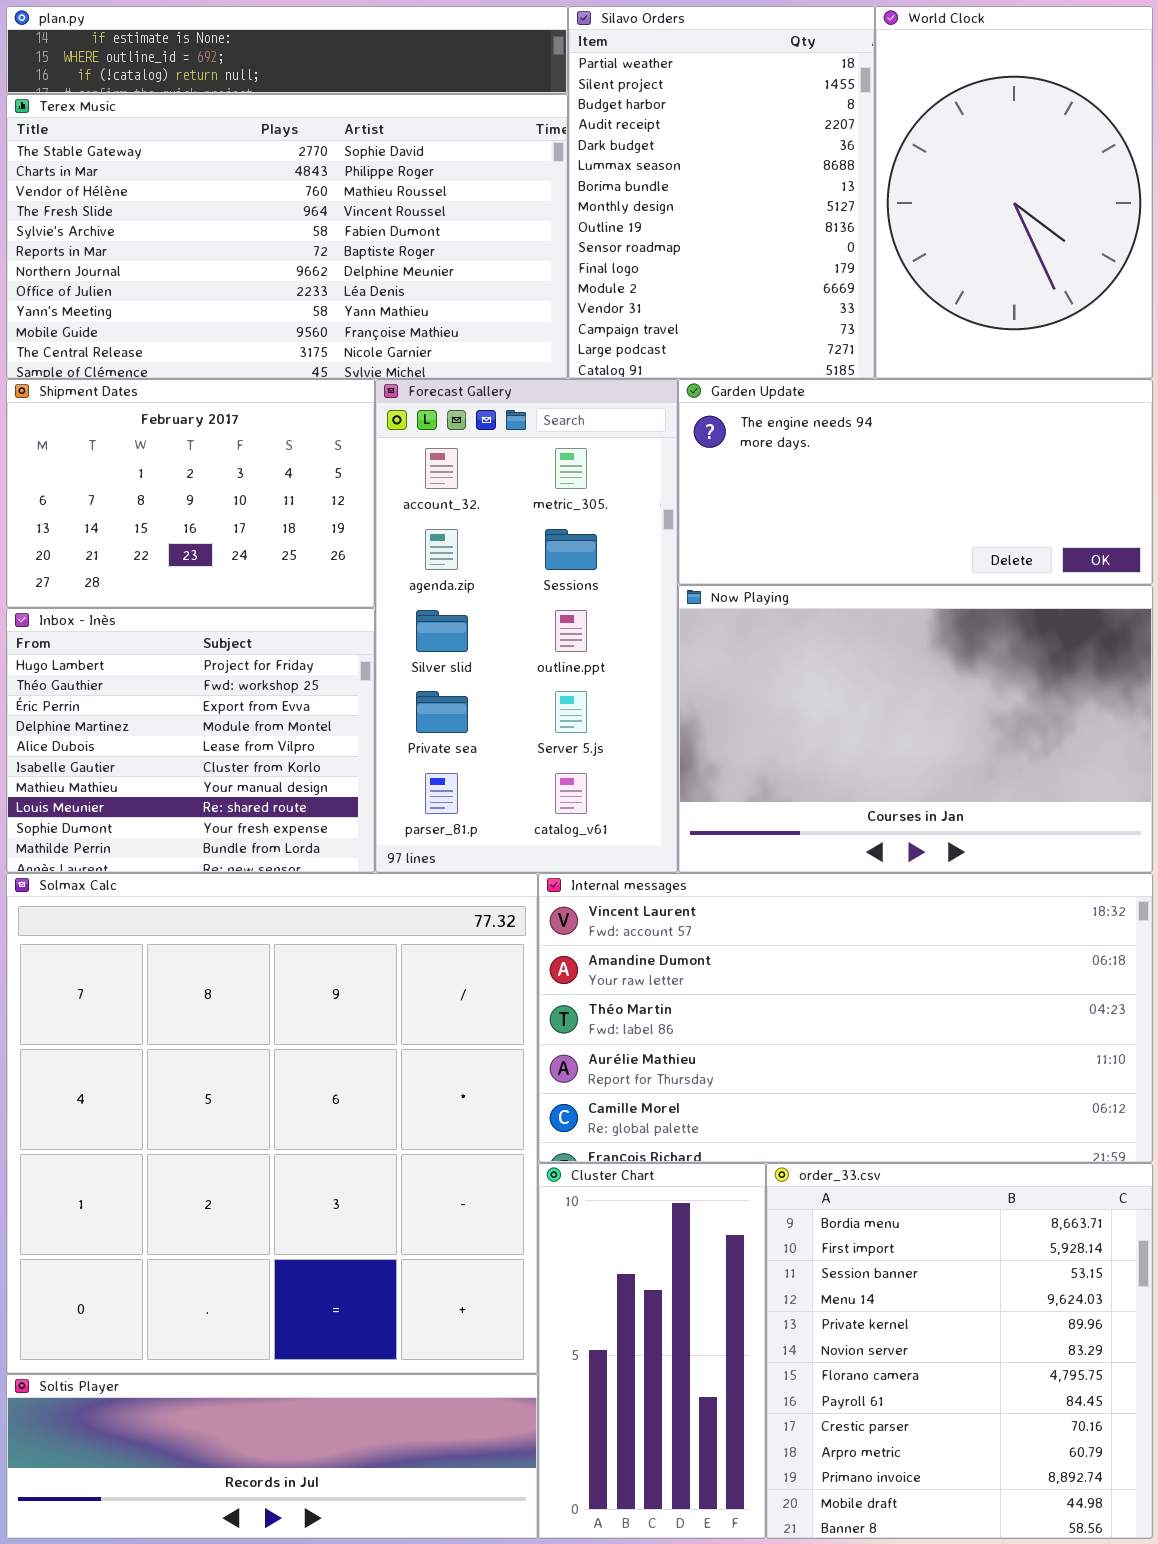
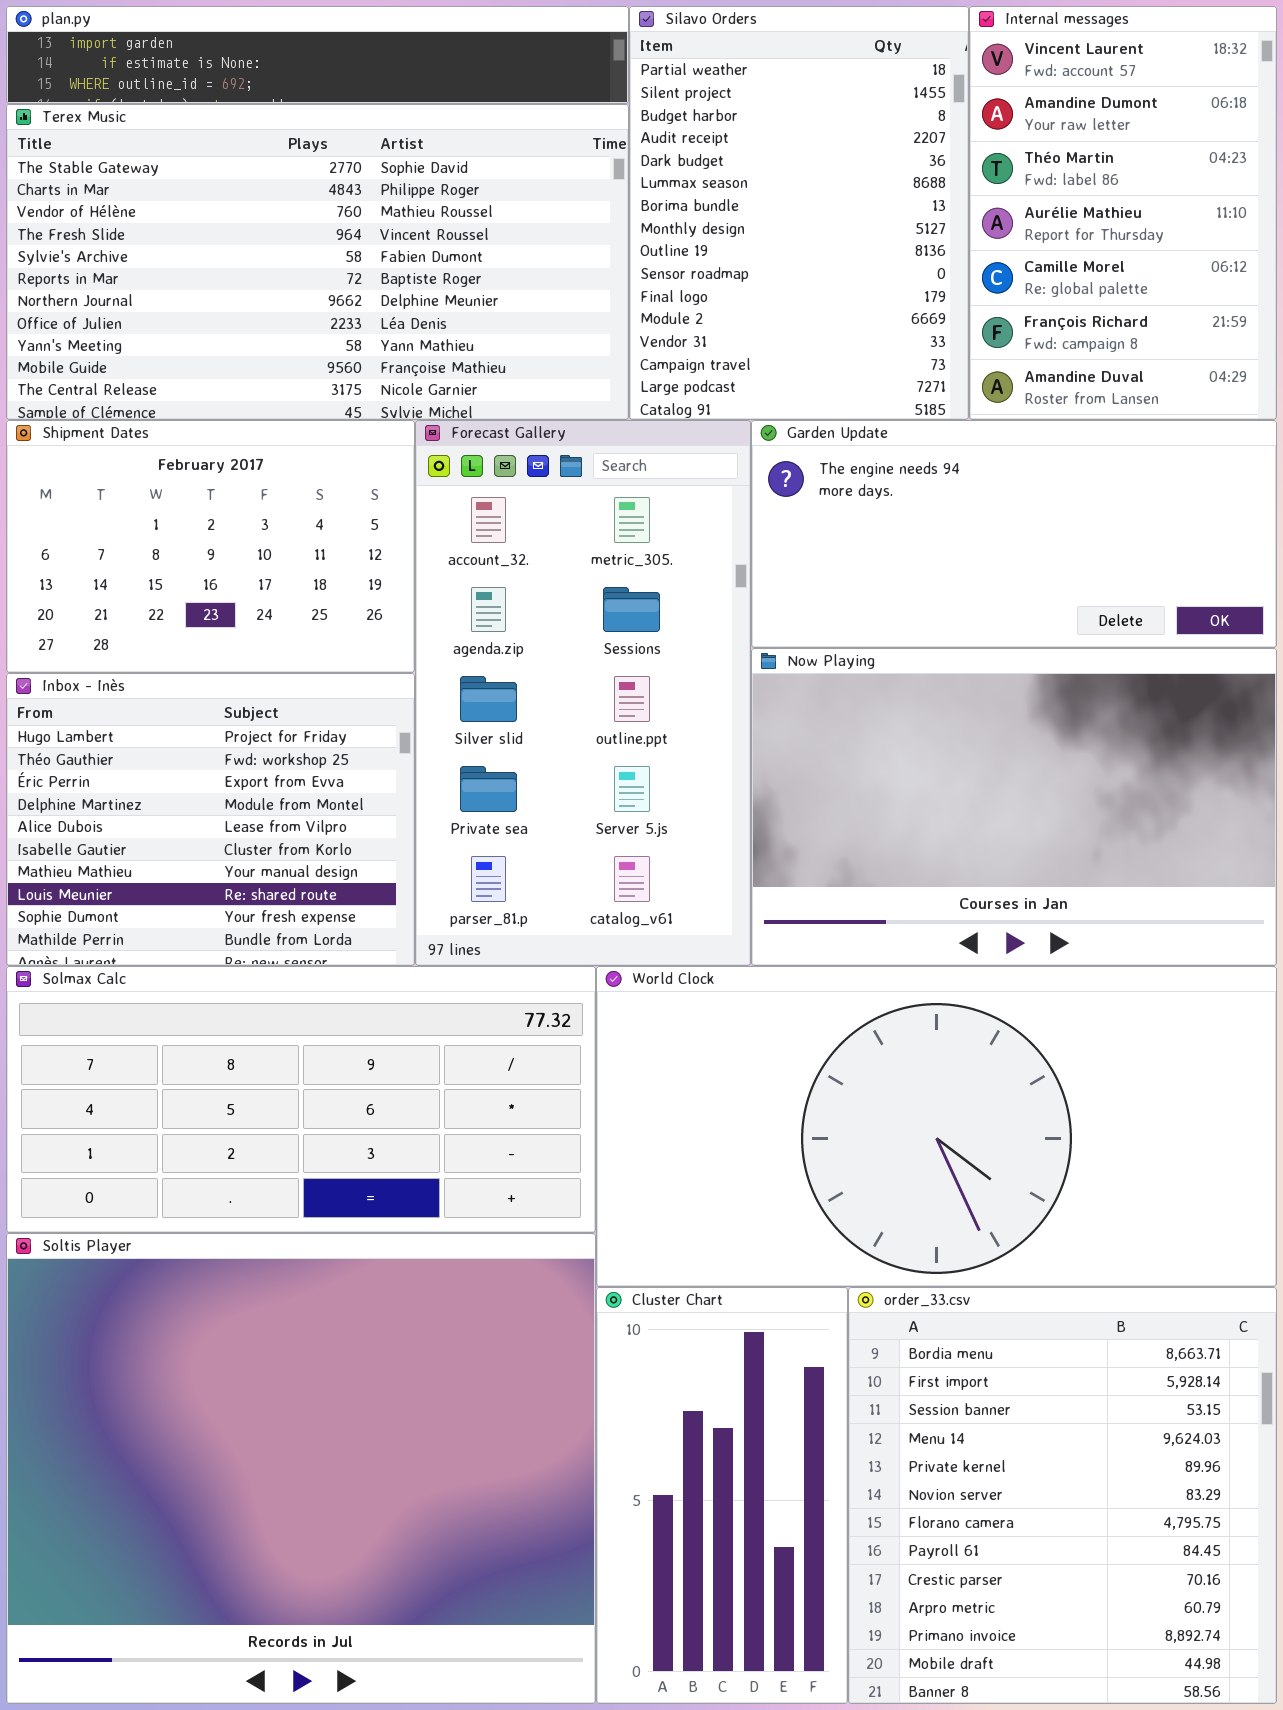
plan.py: [6,6,568,94] -> [6,6,629,104], scrolled up 1 row
World Clock: [875,6,1153,379] -> [596,966,1277,1287], moved, resized
Solmax Calc: [6,873,538,1374] -> [6,966,596,1233], resized
Internal messages: [538,873,1153,1163] -> [969,6,1277,420], moved, resized
Soltis Player: [6,1374,538,1539] -> [6,1233,596,1704], resized

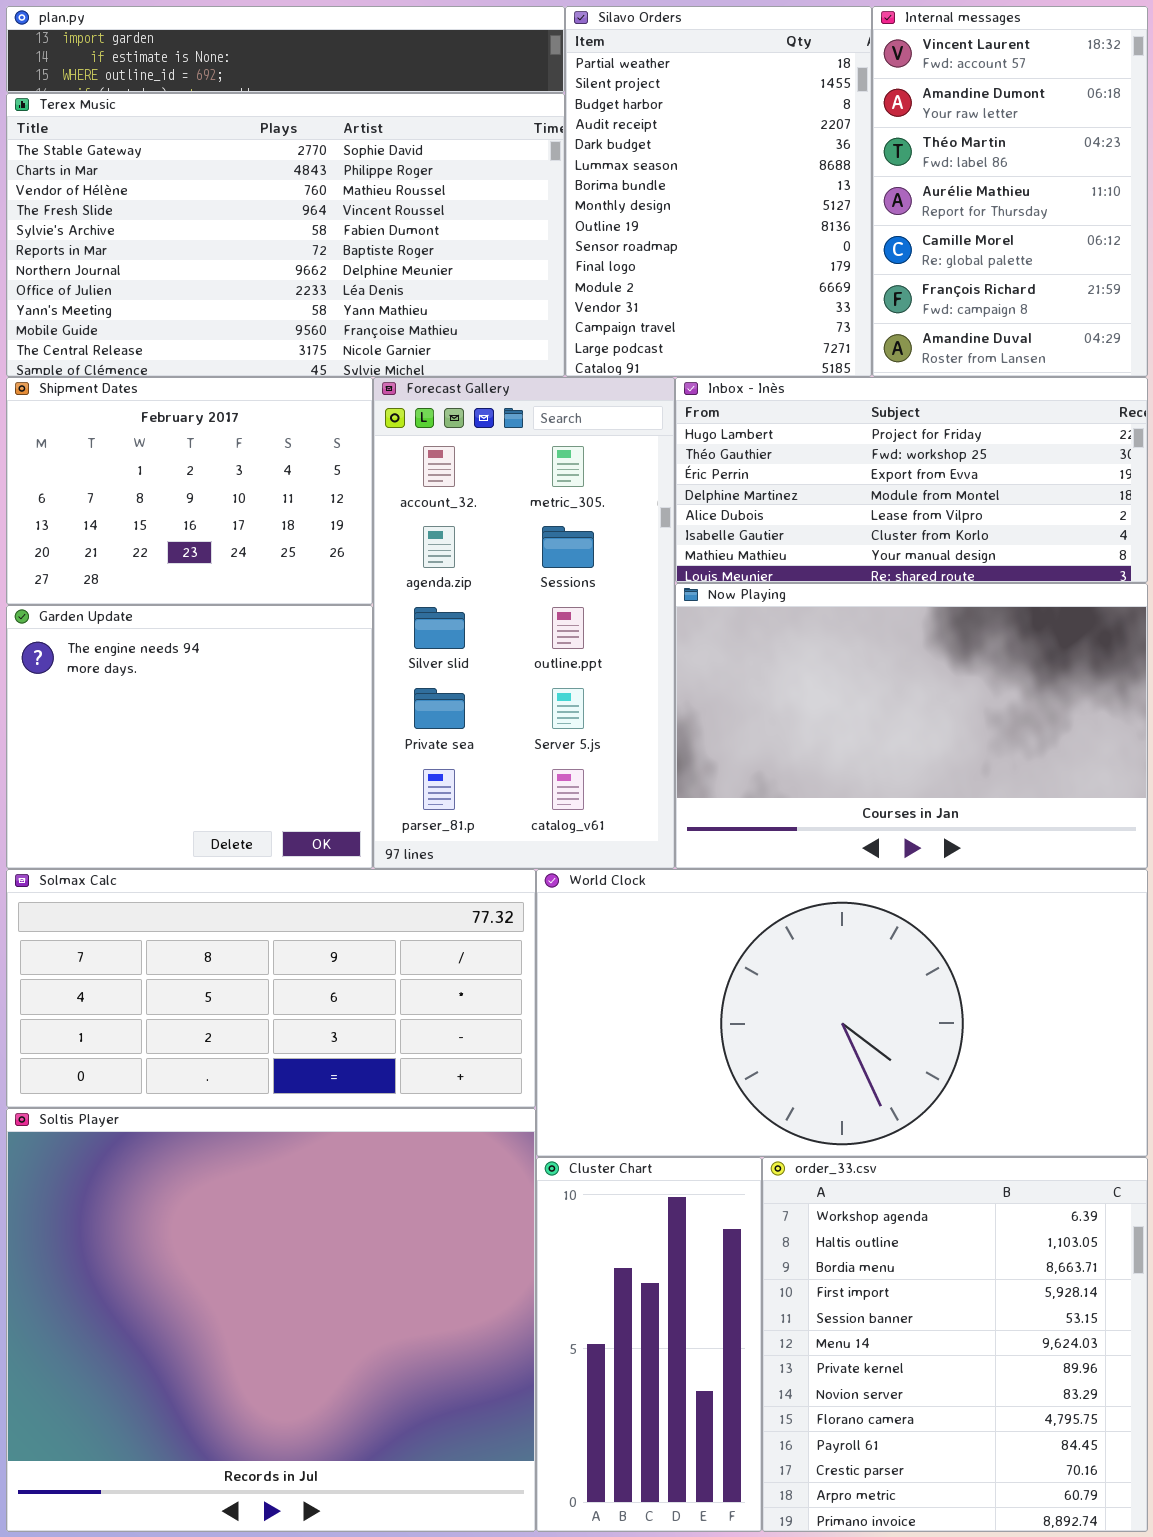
Garden Update: [751,420,1277,648] -> [6,605,373,869], moved, resized
Inbox - Inès: [6,673,415,966] -> [675,377,1148,583], moved, resized
order_33.csv: [848,1287,1277,1704] -> [762,1157,1148,1532], scrolled up 2 rows

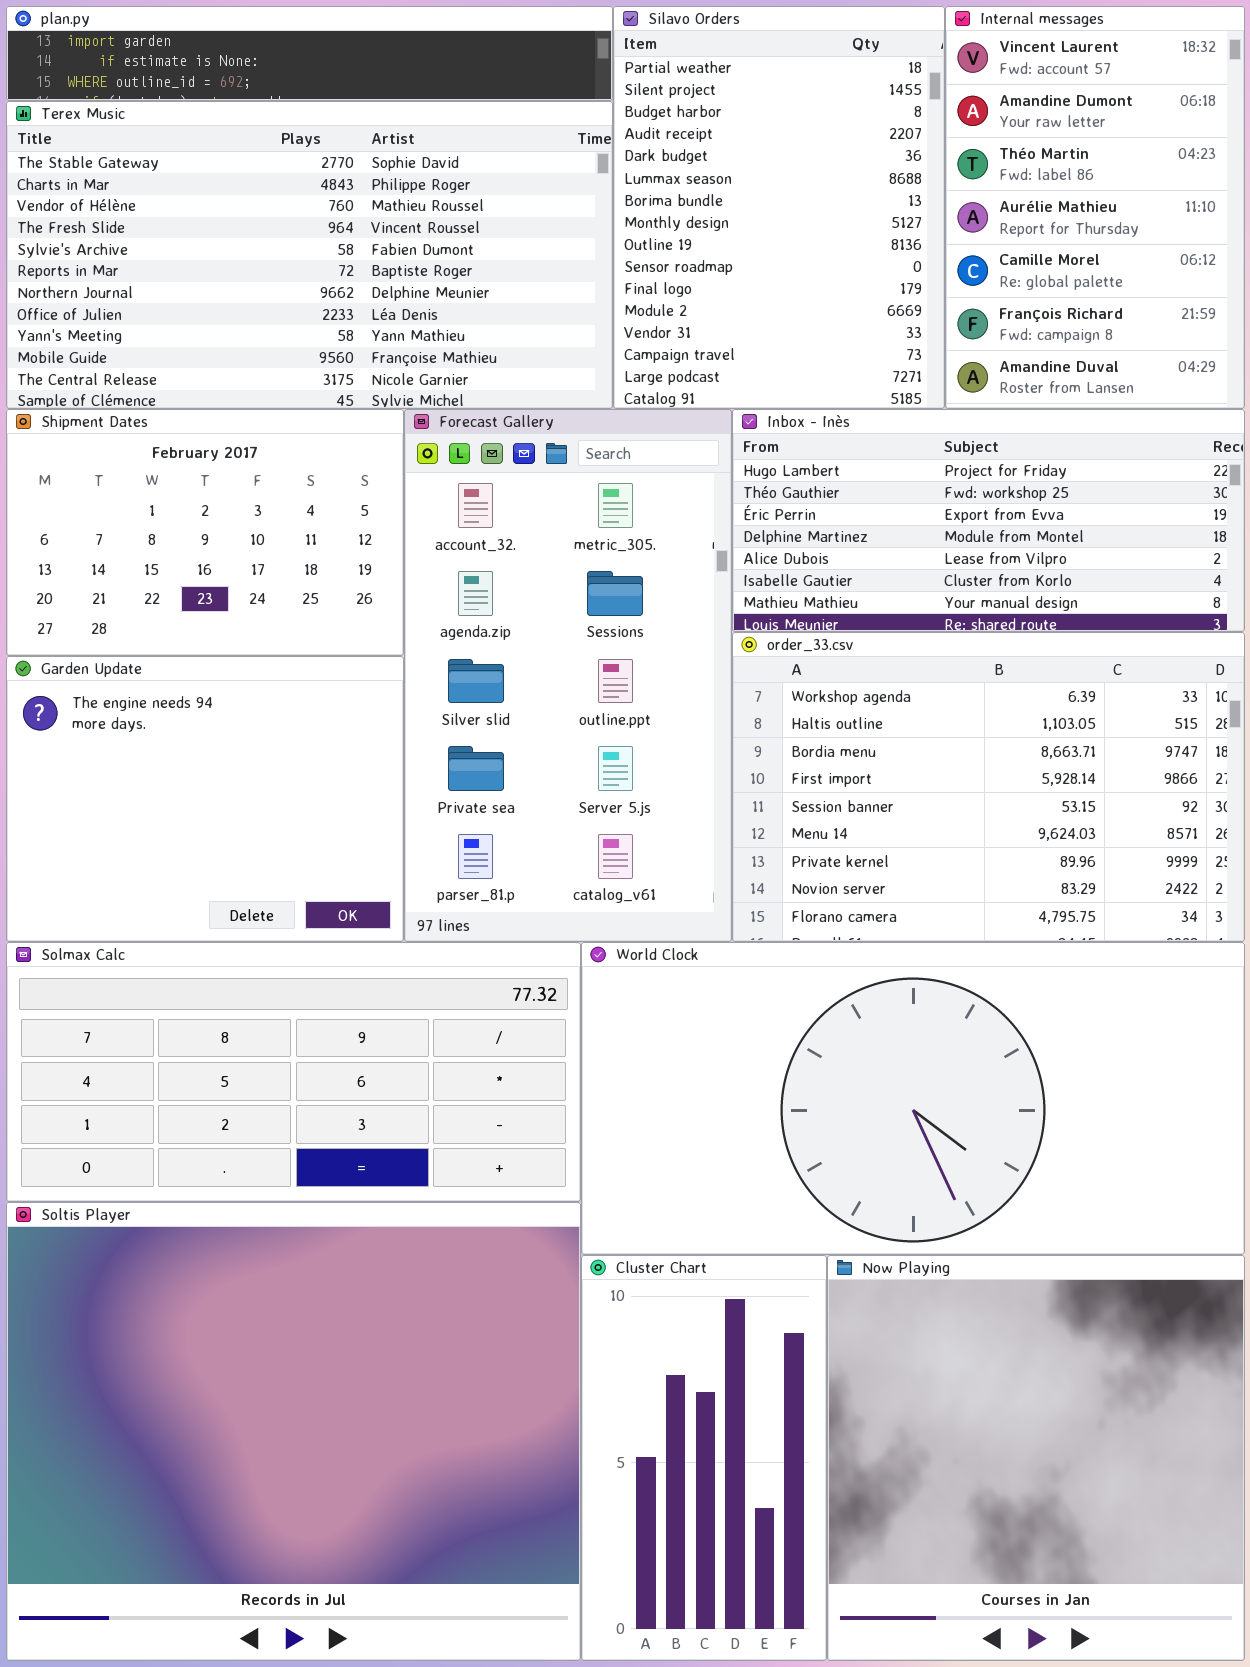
Now Playing: [675,583,1148,869] -> [827,1255,1245,1661], moved, resized
order_33.csv: [762,1157,1148,1532] -> [732,632,1245,942], moved, resized

